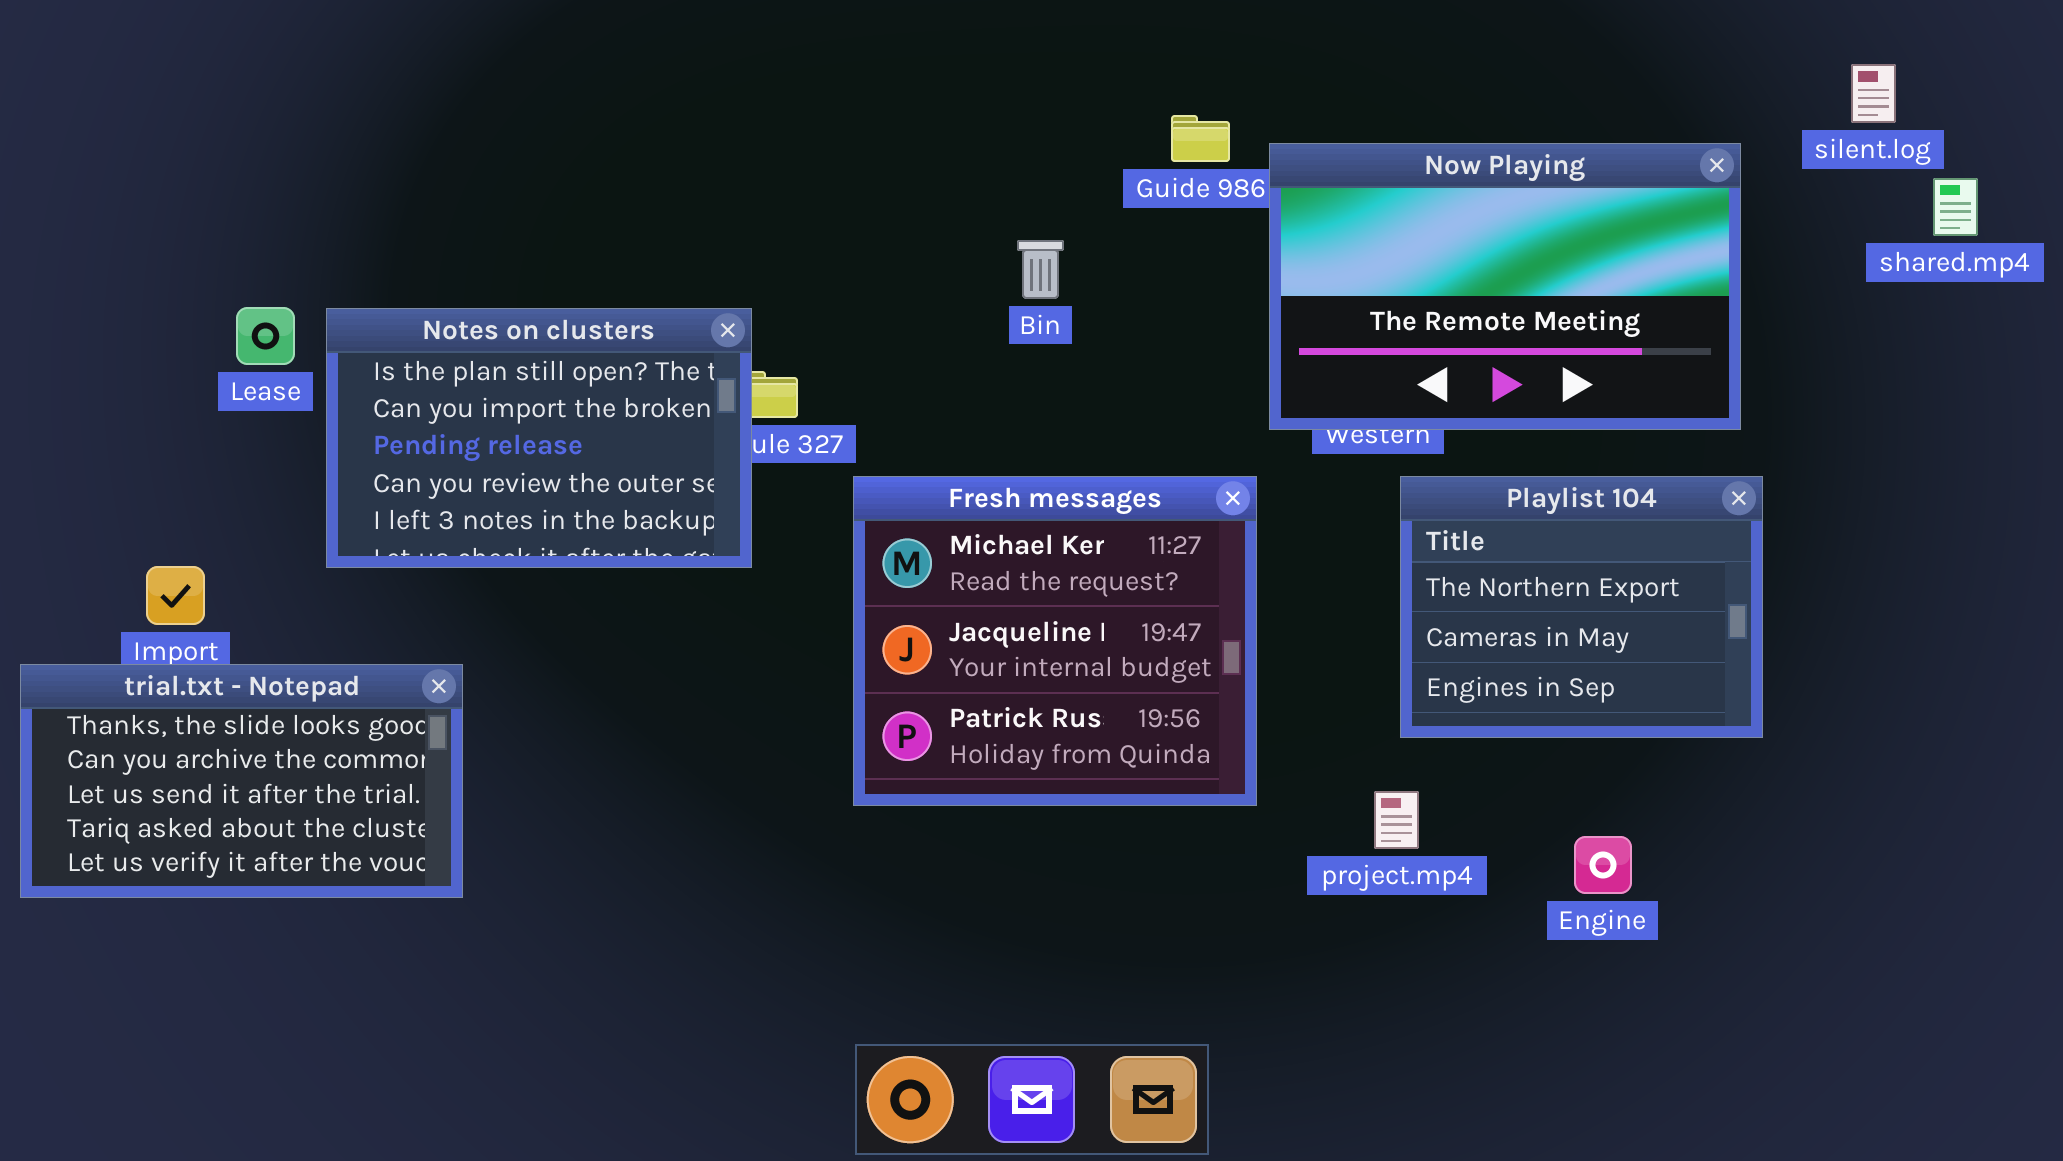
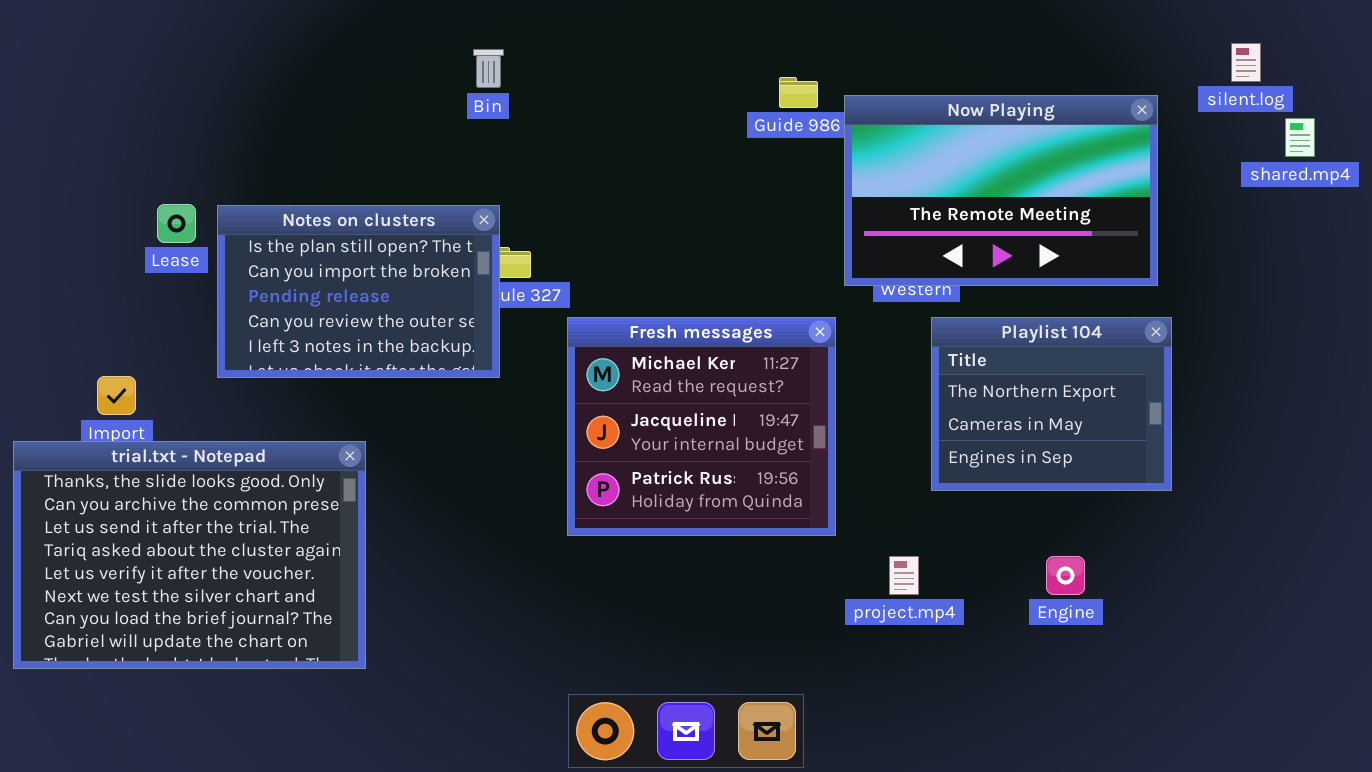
Bin: [1017,240,1064,299] -> [473,49,504,88], moved
trial.txt - Notepad: [20,664,463,898] -> [13,441,366,669], resized
project.mp4: [1374,791,1419,849] -> [889,556,919,595], moved

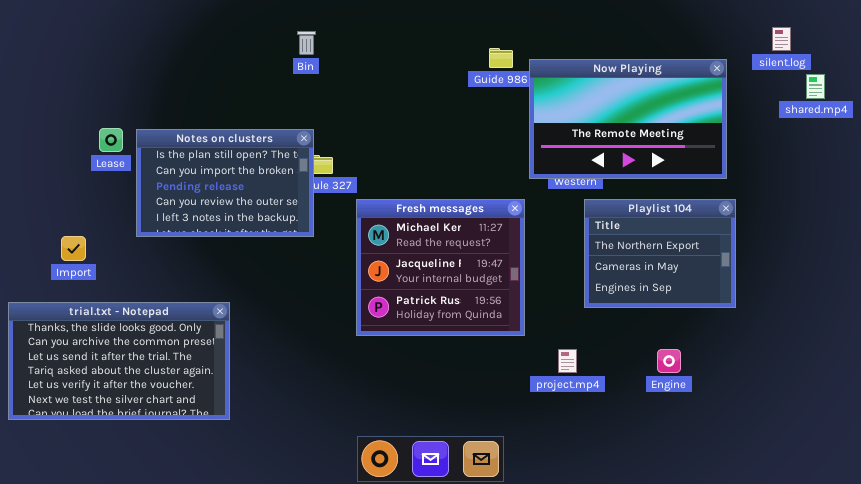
trial.txt - Notepad: [13,441,366,669] -> [8,302,230,420], resized

